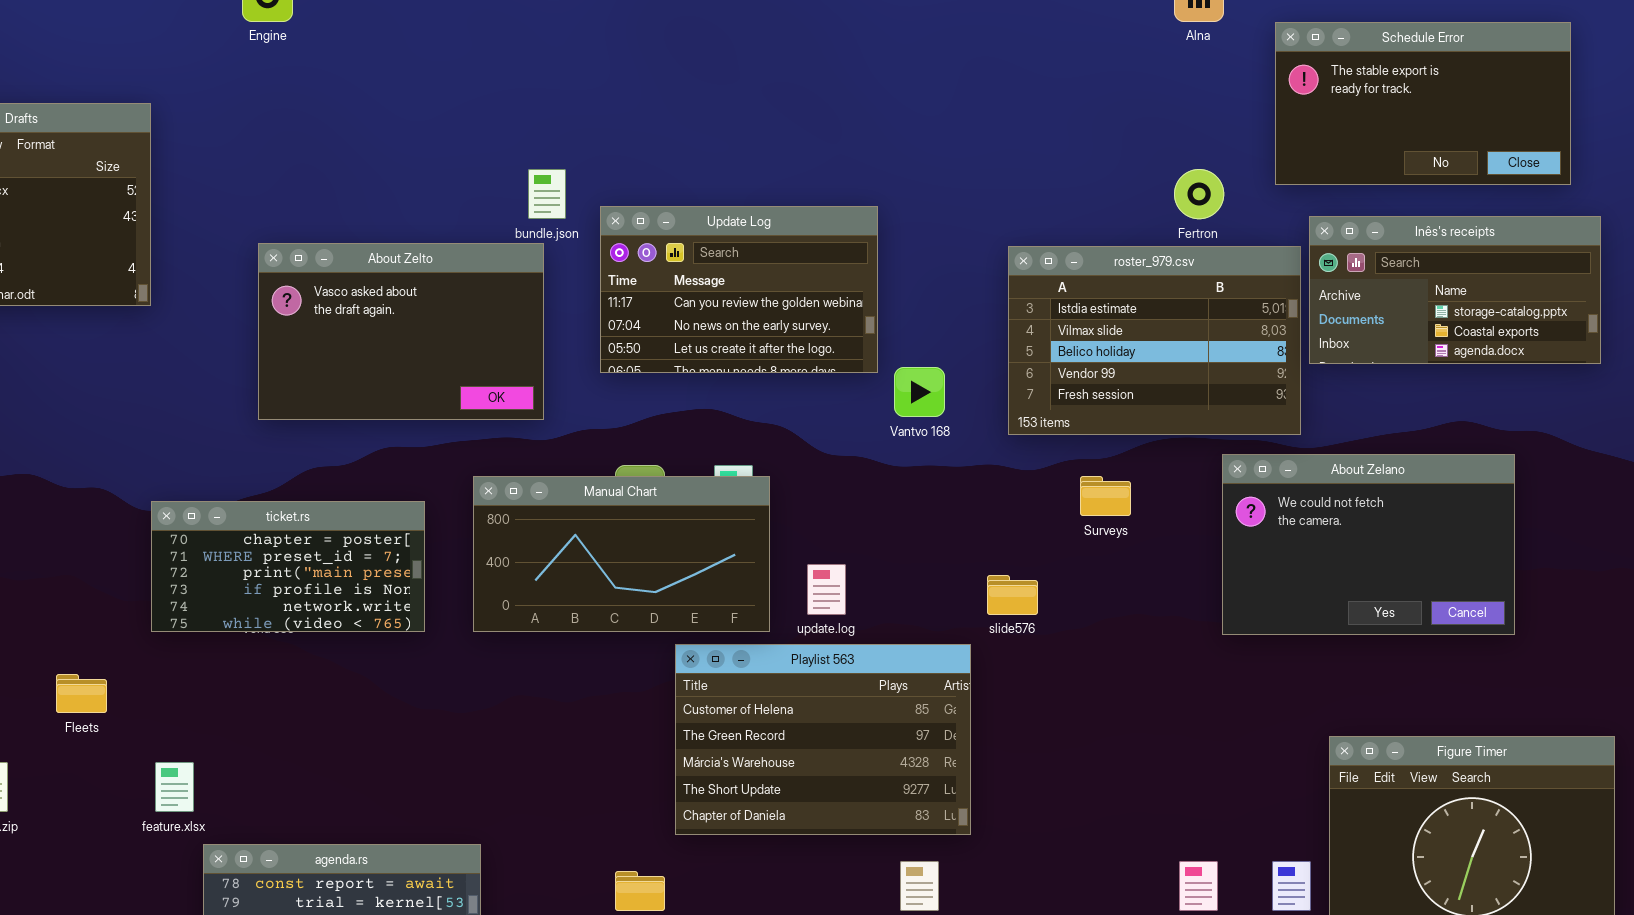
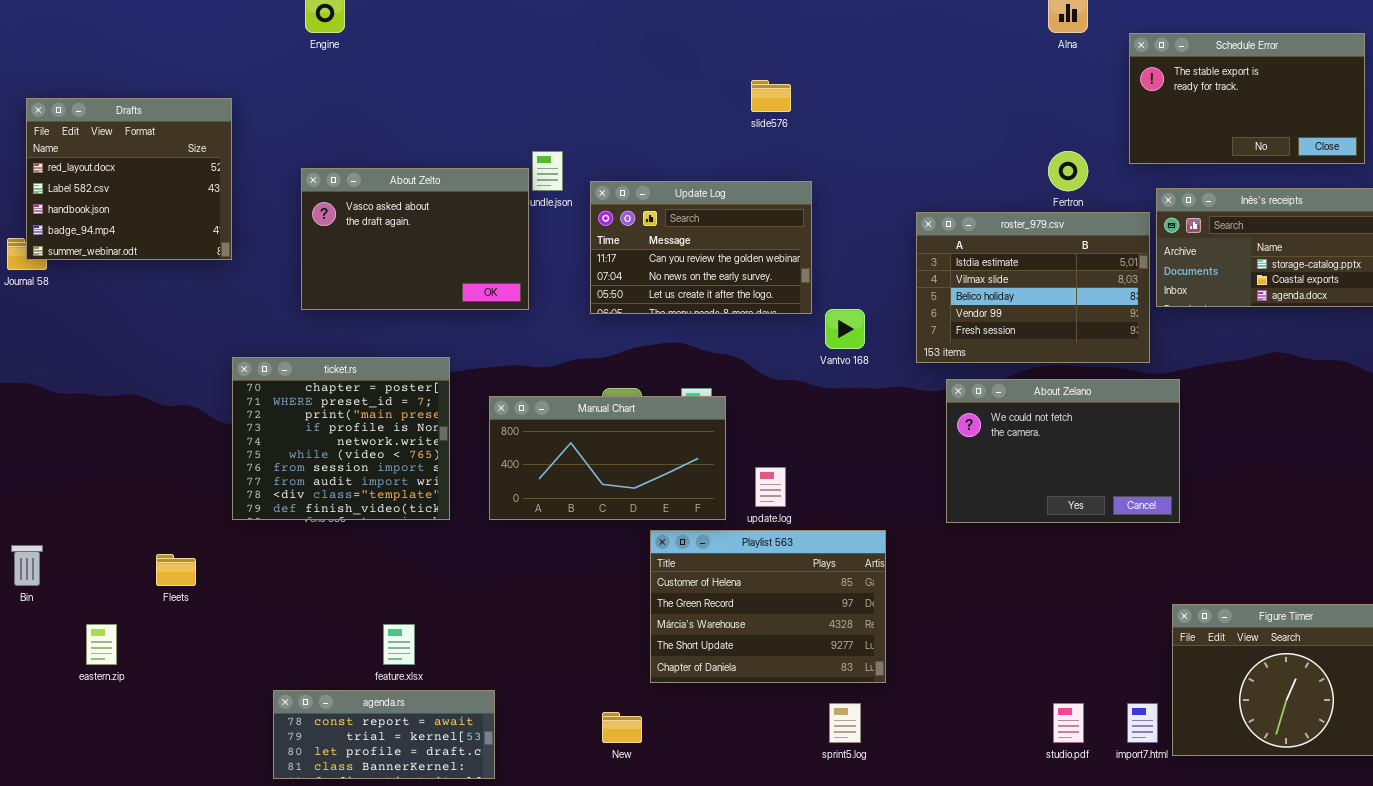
About Zelto: [258,243,544,420] -> [301,168,529,310], moved
About Zelano: [1222,454,1515,635] -> [946,379,1180,523], moved
ticket.rs: [151,501,425,632] -> [232,357,450,520], resized
slide576: [987,575,1038,615] -> [751,80,791,112], moved
feature.xlsx: [155,762,194,812] -> [383,624,415,665], moved

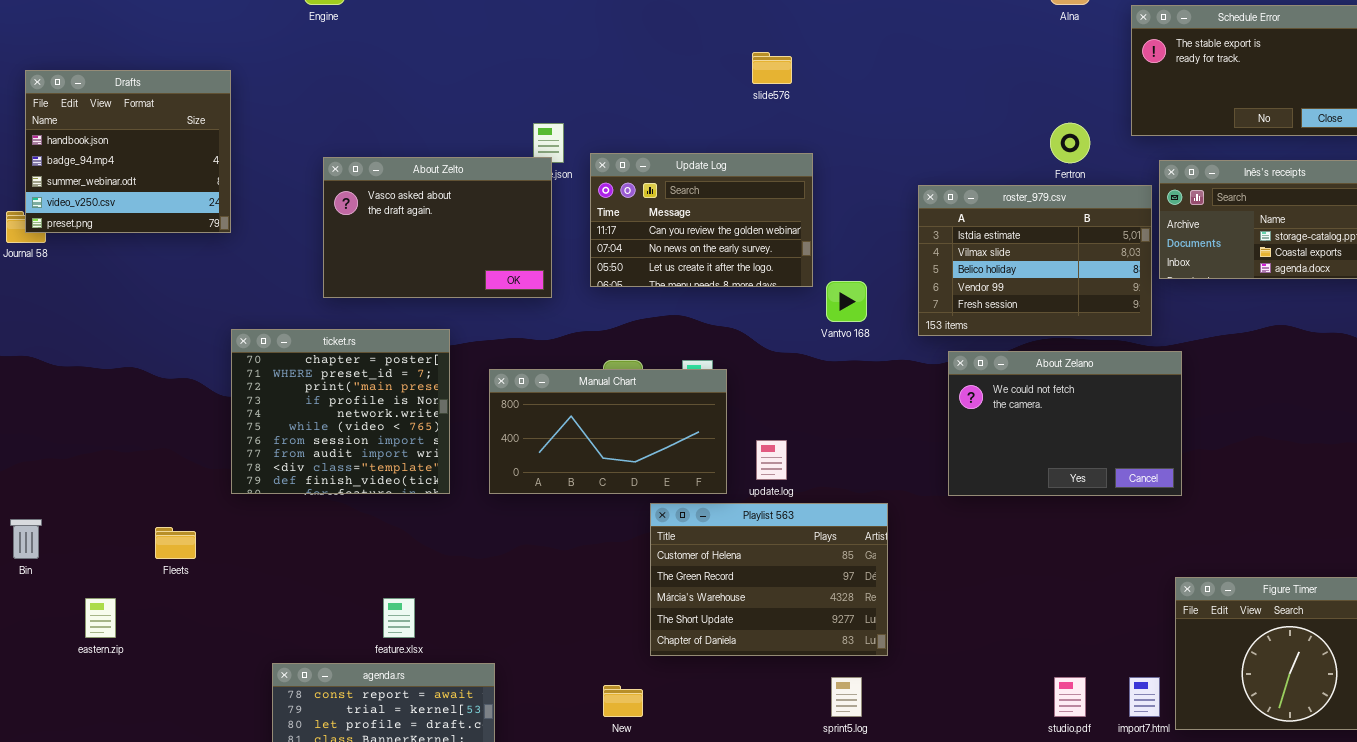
Drafts: [26,98,232,260] -> [25,70,231,233], scrolled down 2 rows
About Zelto: [301,168,529,310] -> [323,157,552,298], moved

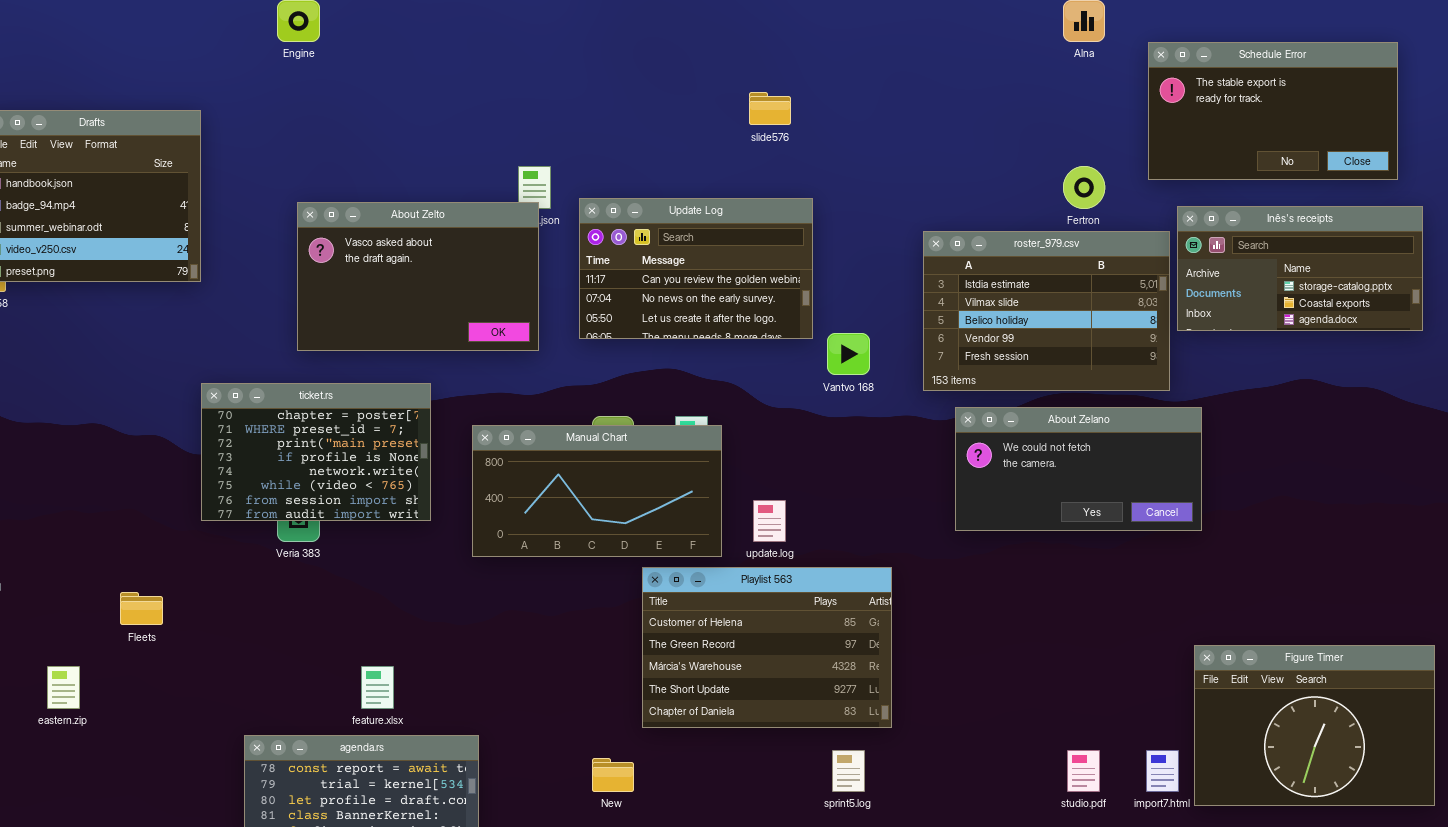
ticket.rs: [231,329,450,494] -> [201,383,431,521], resized
About Zelano: [948,351,1182,496] -> [955,407,1202,531], resized

